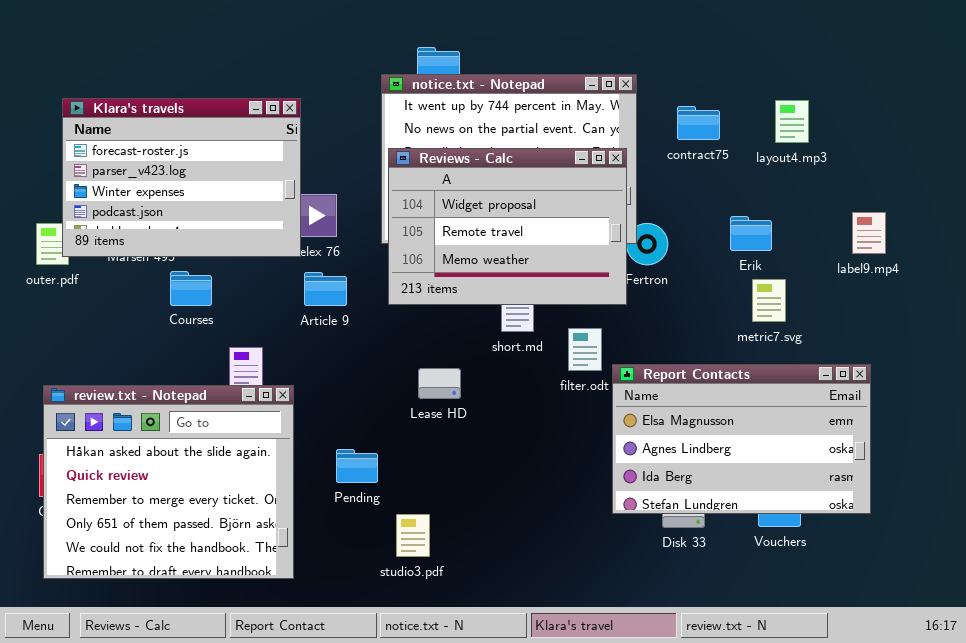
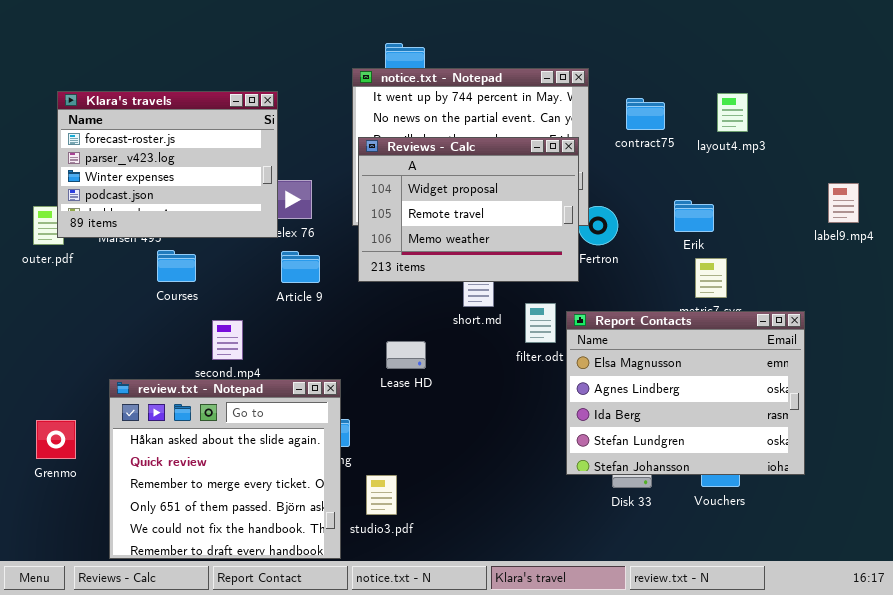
label9.mp4: [852,212,886,254] -> [828,183,859,223], moved
Report Contacts: [612,364,871,514] -> [566,311,805,475], resized
review.txt - Notepad: [43,385,294,579] -> [109,379,341,559], moved

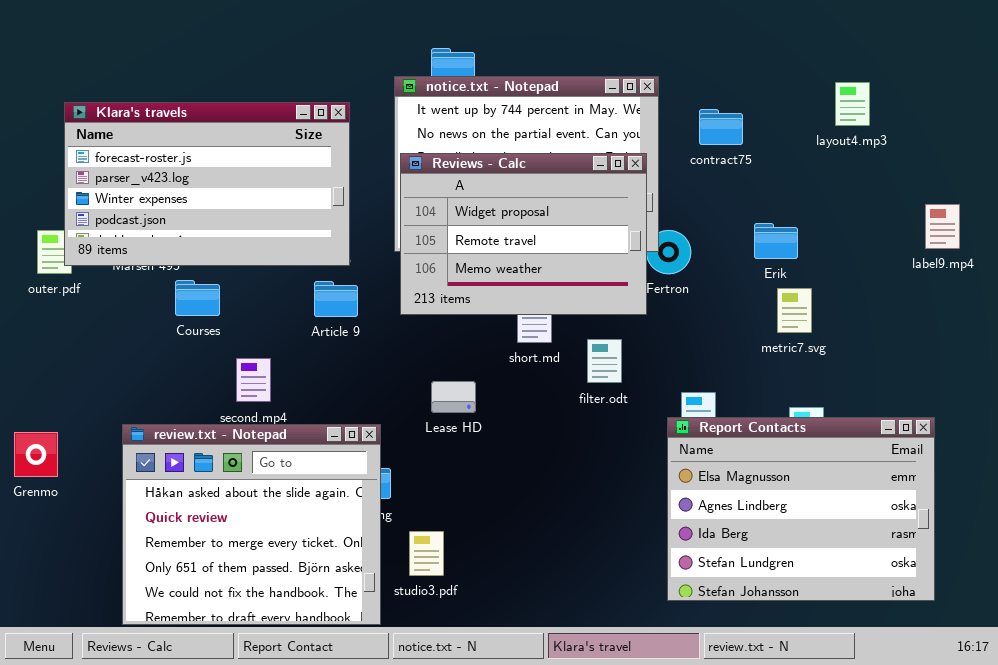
Klara's travels: [57,91,278,238] -> [64,102,350,266], resized
layout4.mp3: [717,93,748,132] -> [835,82,870,126], moved
Report Contacts: [566,311,805,475] -> [667,417,935,601], moved
Grenmo: [36,420,76,459] -> [14,432,58,477], moved

